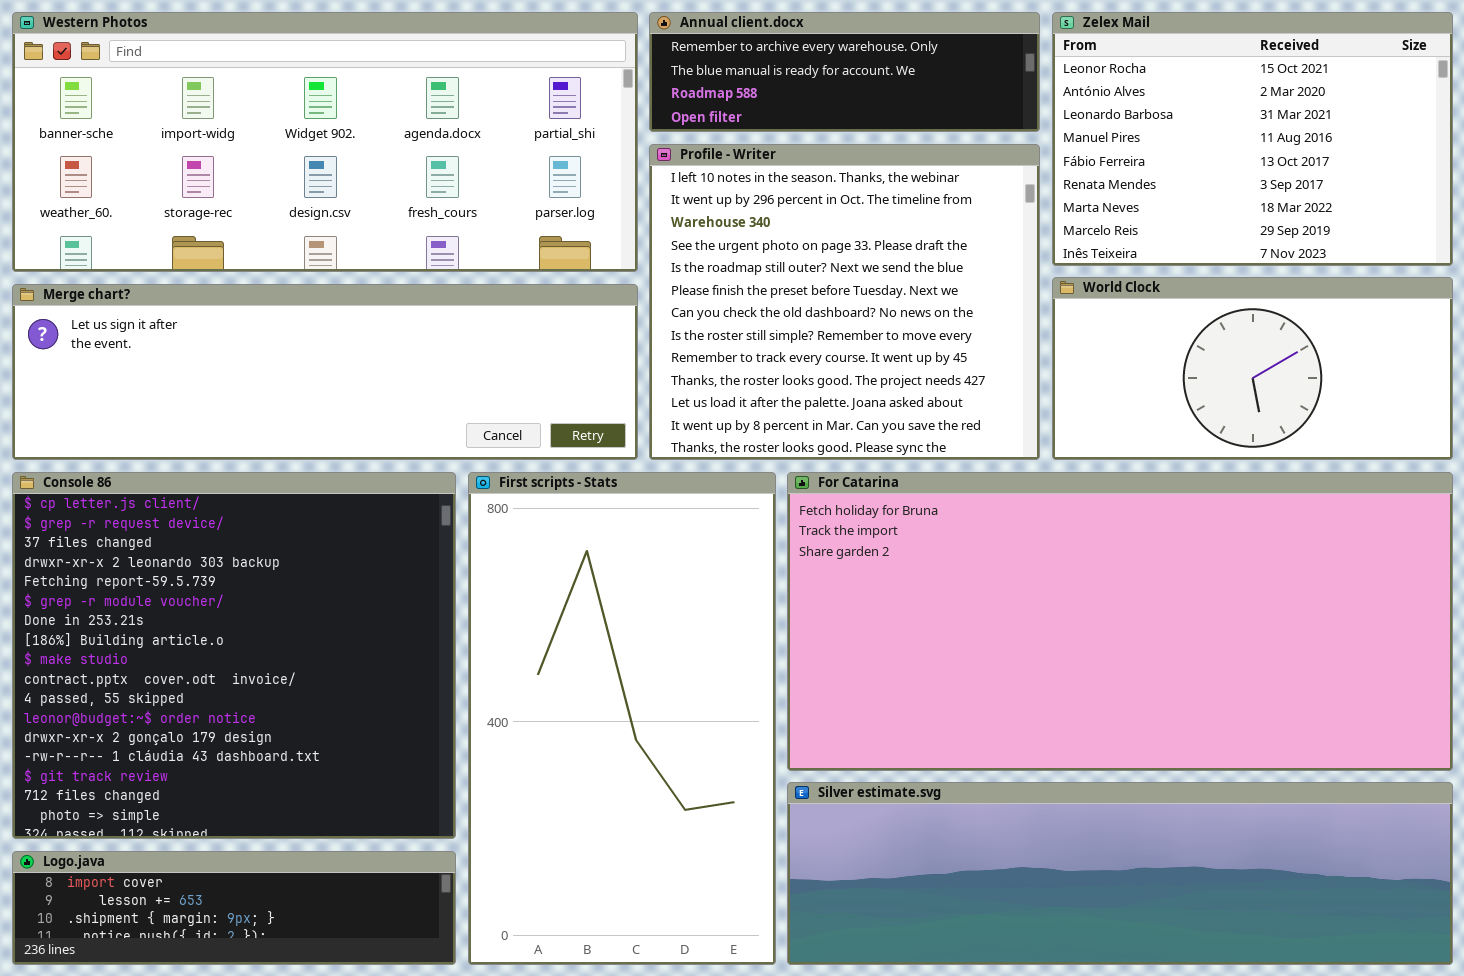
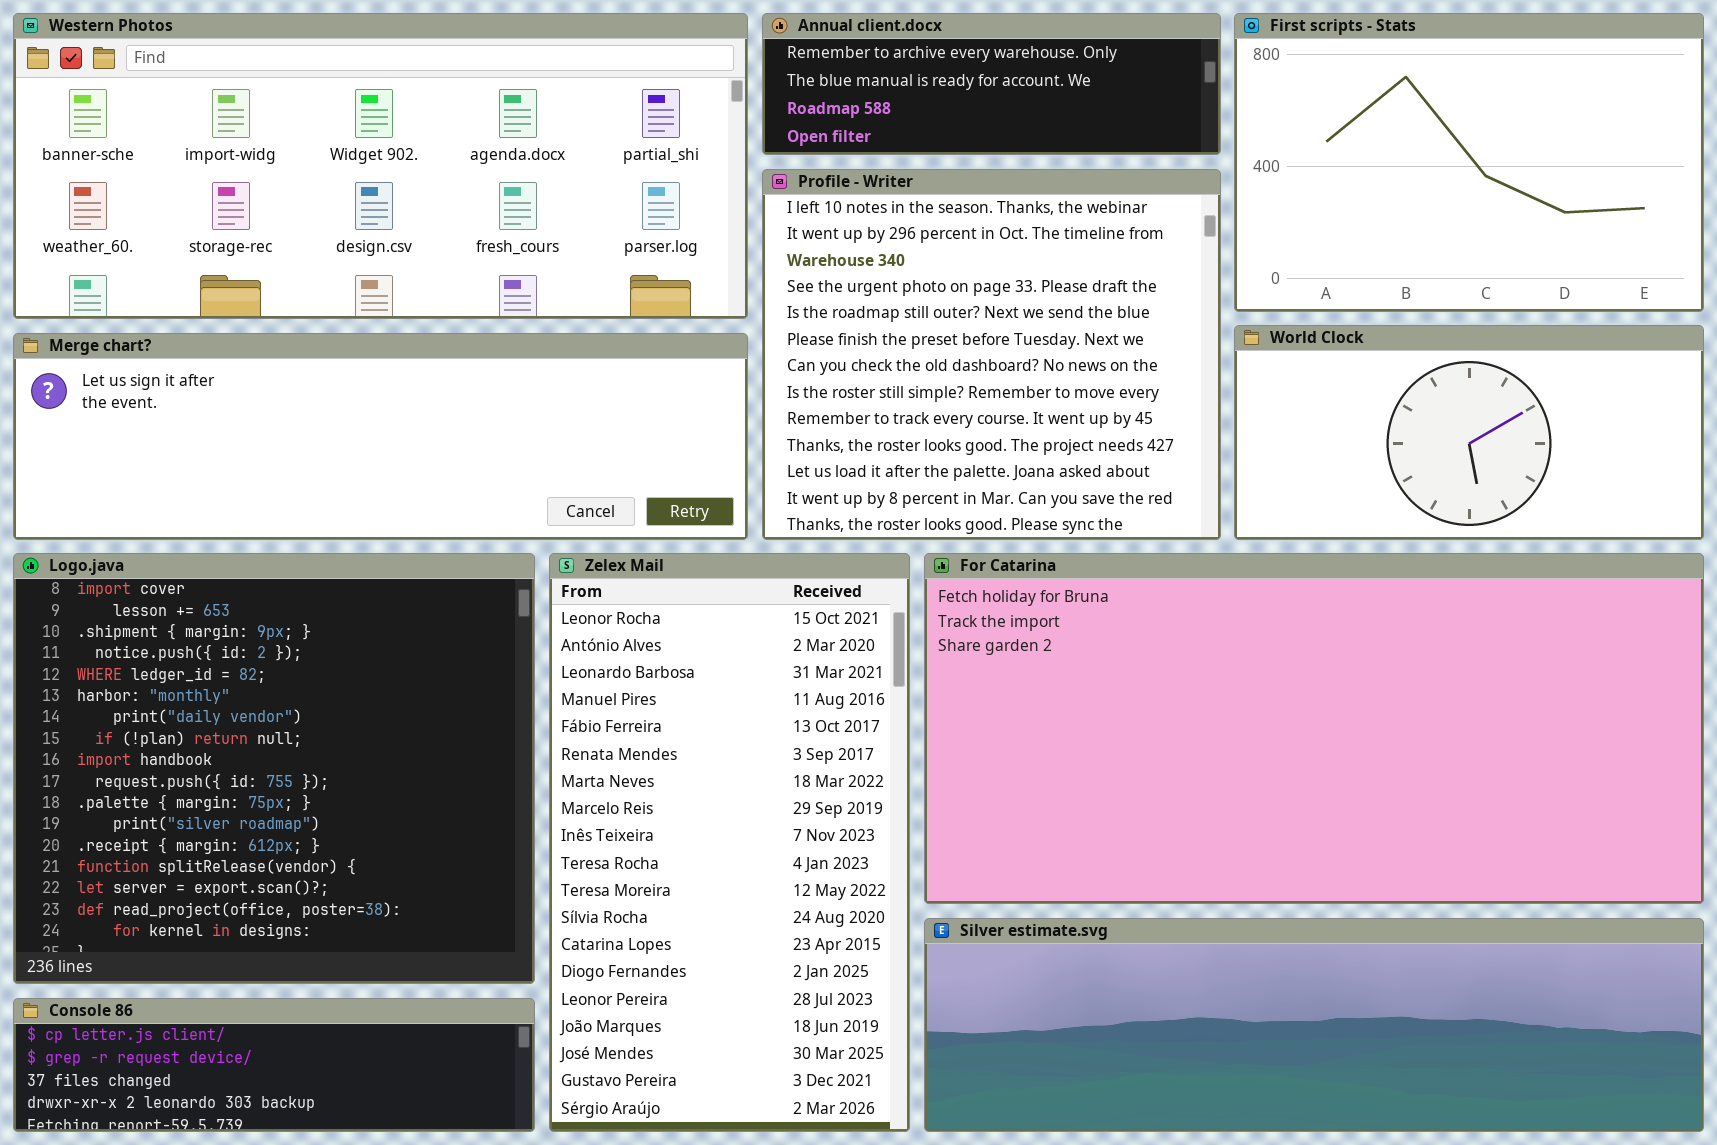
Zelex Mail: [1052,12,1453,266] -> [549,553,910,1132], moved, resized
Console 86: [12,472,456,839] -> [13,998,535,1132], moved, resized
First scripts - Stats: [468,472,776,965] -> [1234,13,1704,312], moved, resized
Logo.java: [12,851,456,965] -> [13,553,535,984], moved, resized

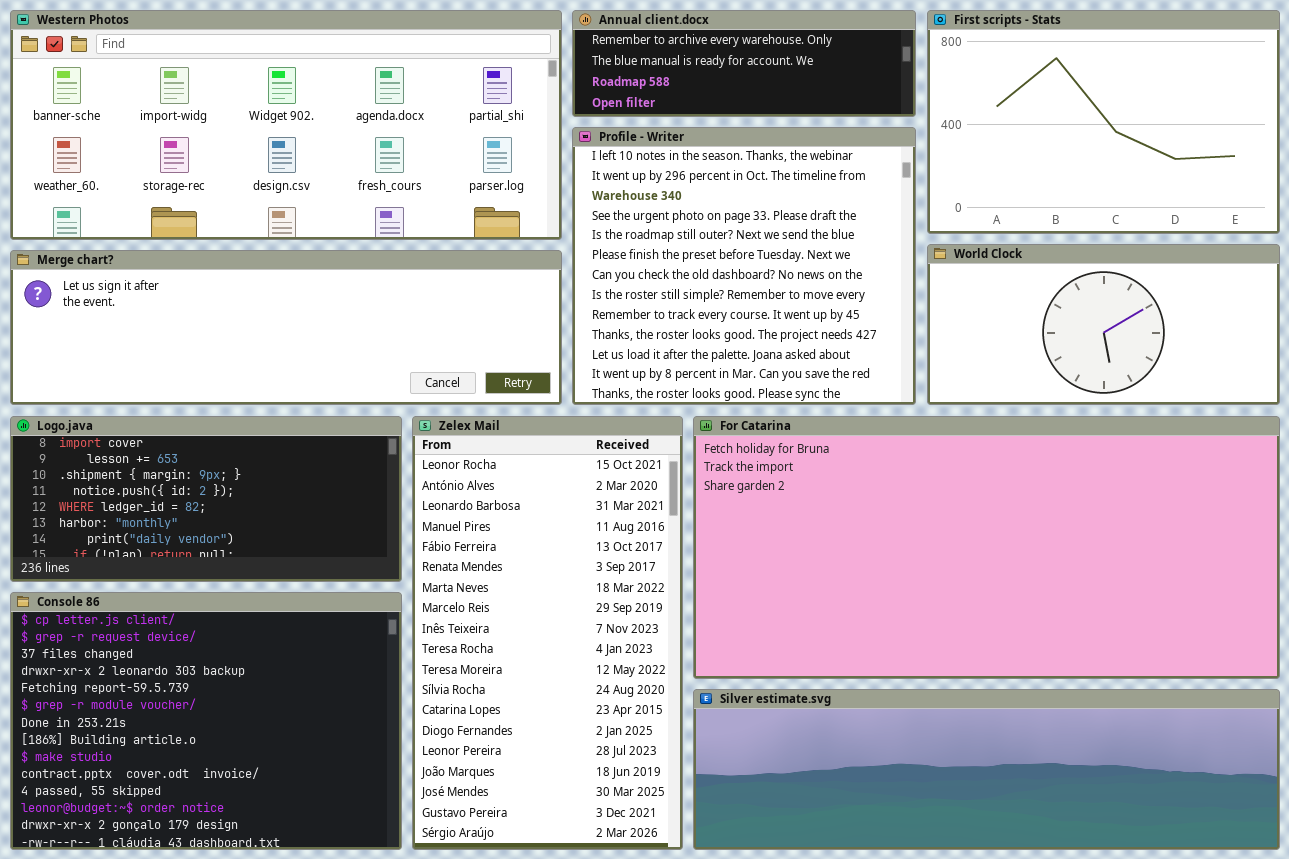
Logo.java: [13,553,535,984] -> [10,416,402,582], resized
Console 86: [13,998,535,1132] -> [10,592,402,850], resized

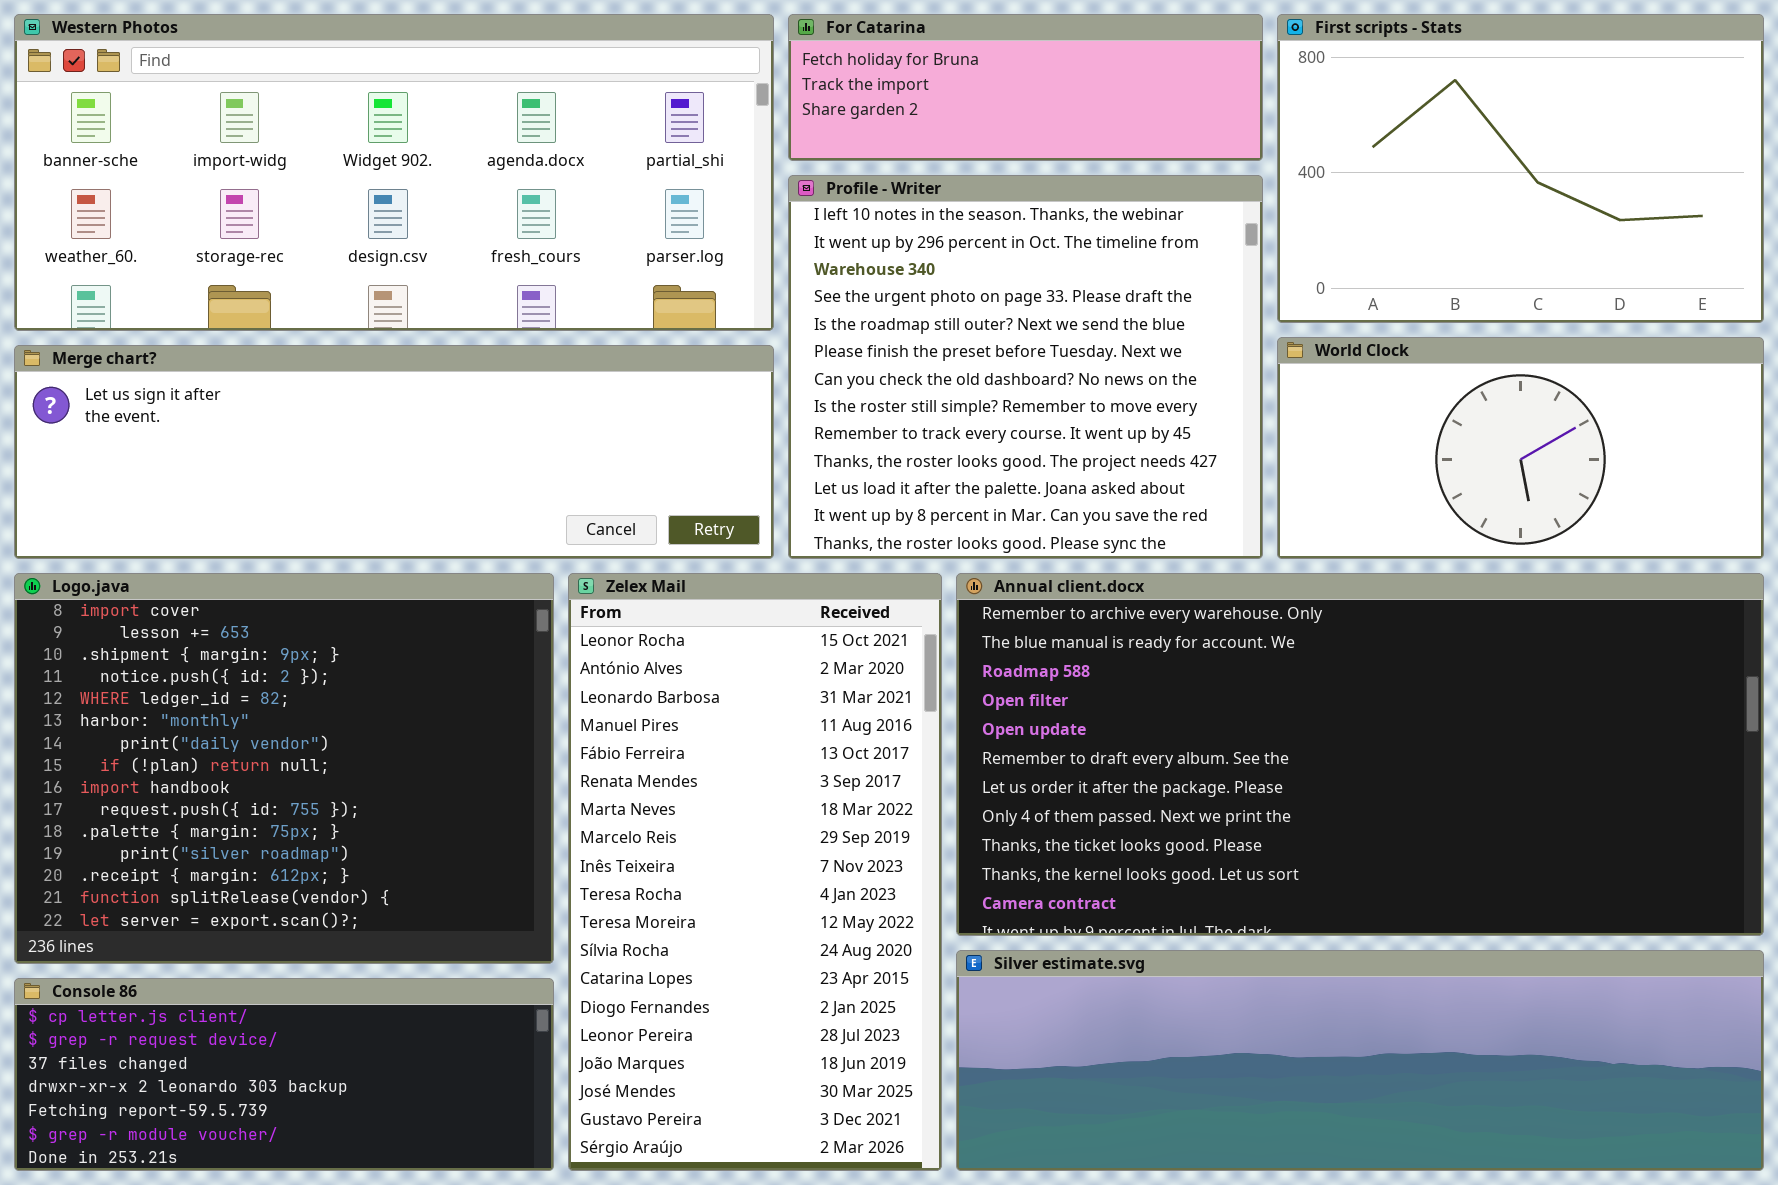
Annual client.docx: [572,10,916,117] -> [956,573,1764,936], moved, resized
Logo.java: [10,416,402,582] -> [14,573,554,964], resized
For Catarina: [693,416,1280,679] -> [788,14,1263,161], moved, resized
Console 86: [10,592,402,850] -> [14,978,554,1171], resized

